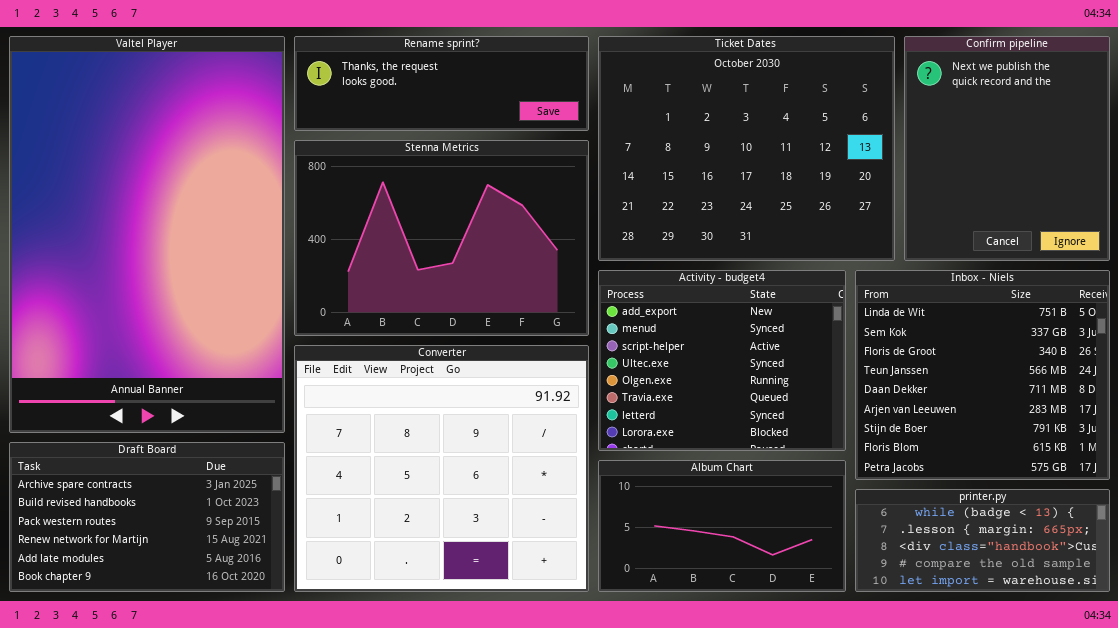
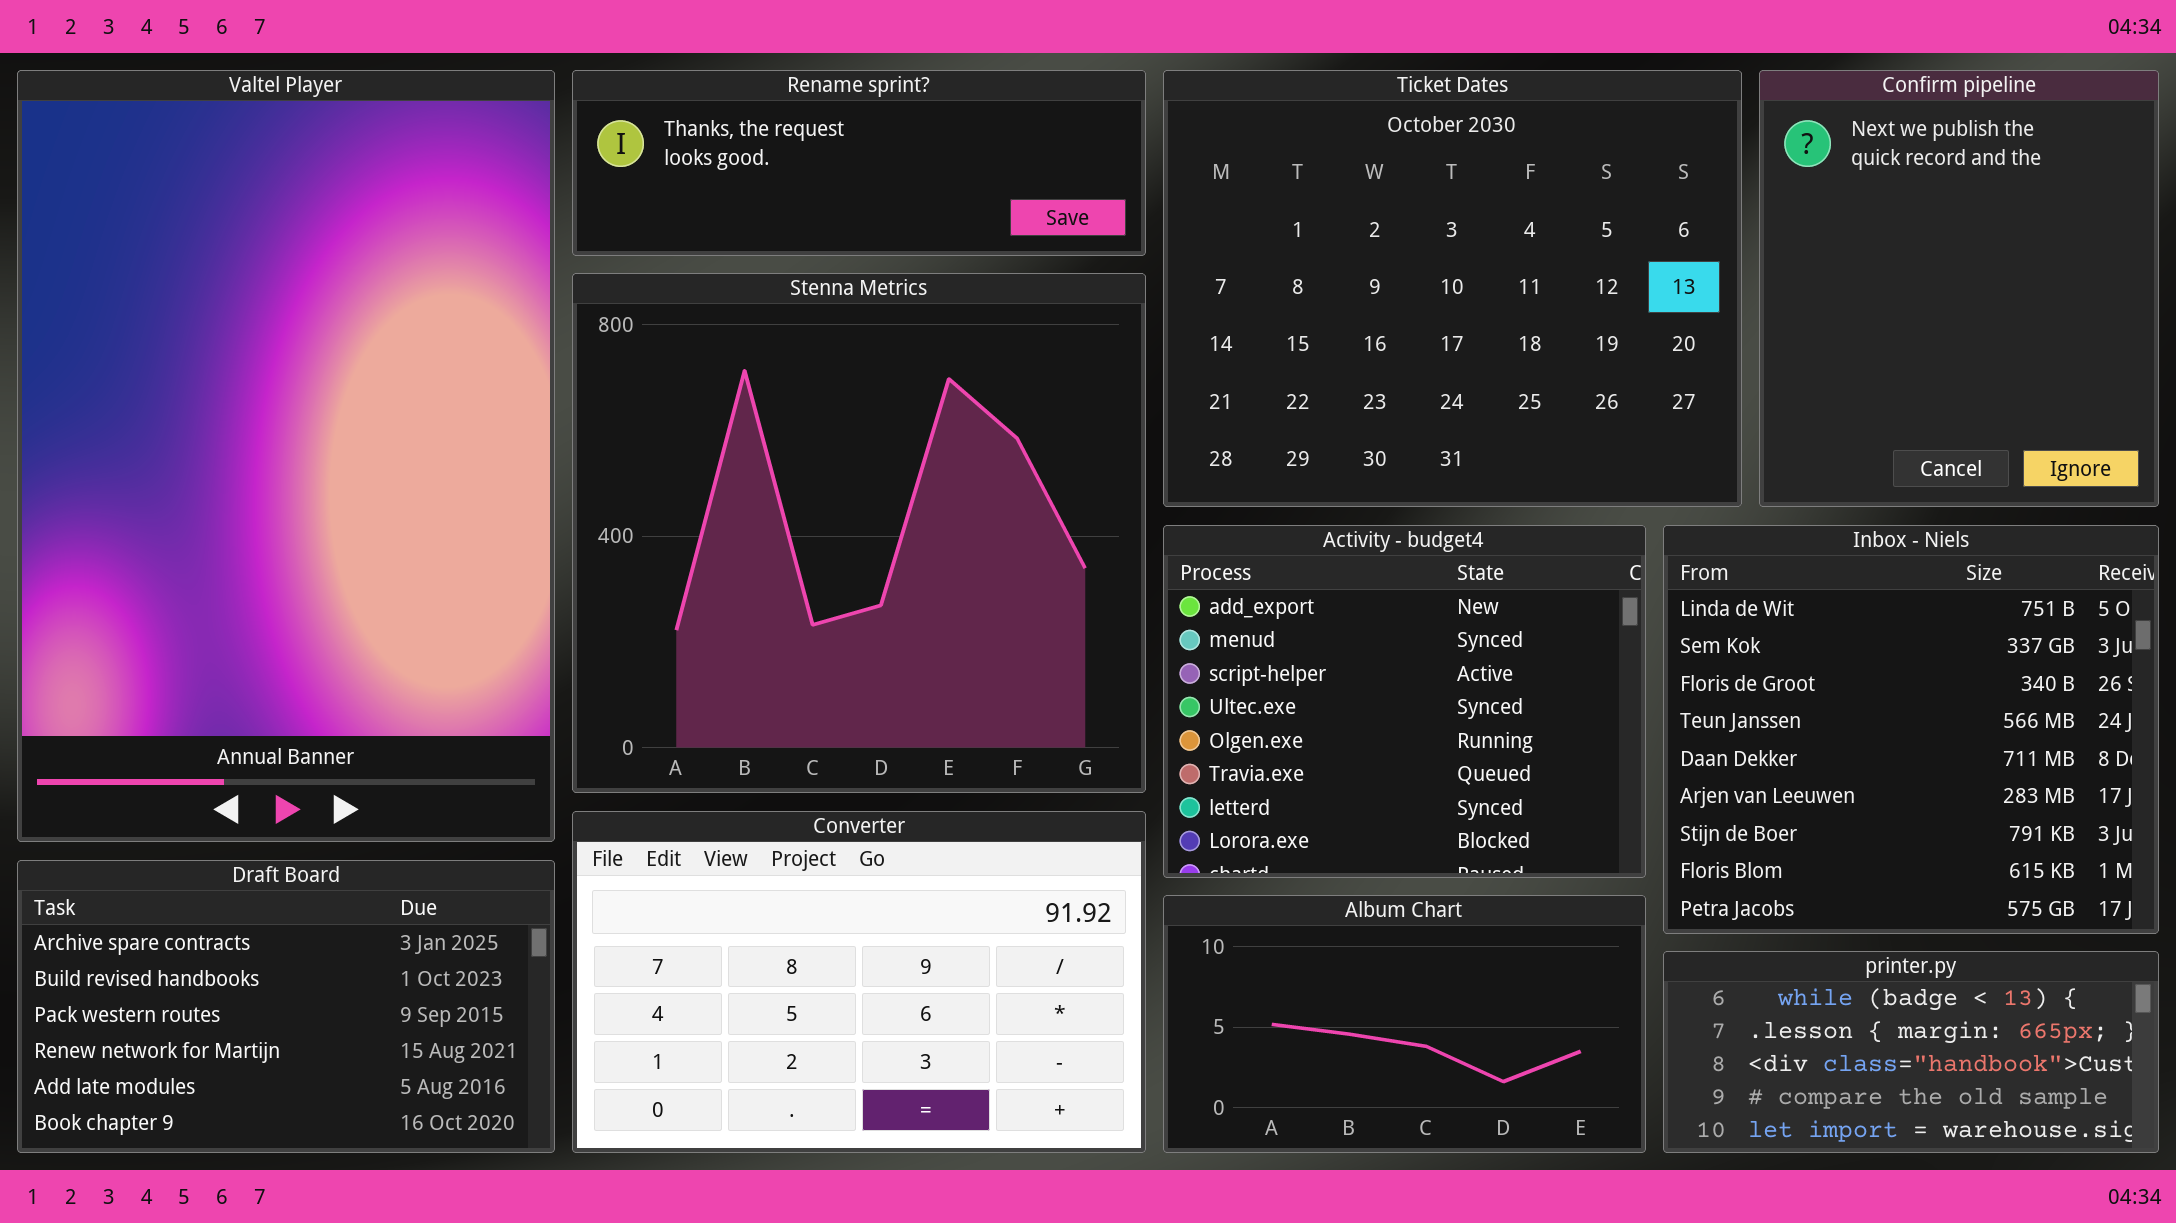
Stenna Metrics: [294,140,589,336] -> [572,273,1146,793], resized
Converter: [294,345,589,592] -> [572,811,1146,1153], resized

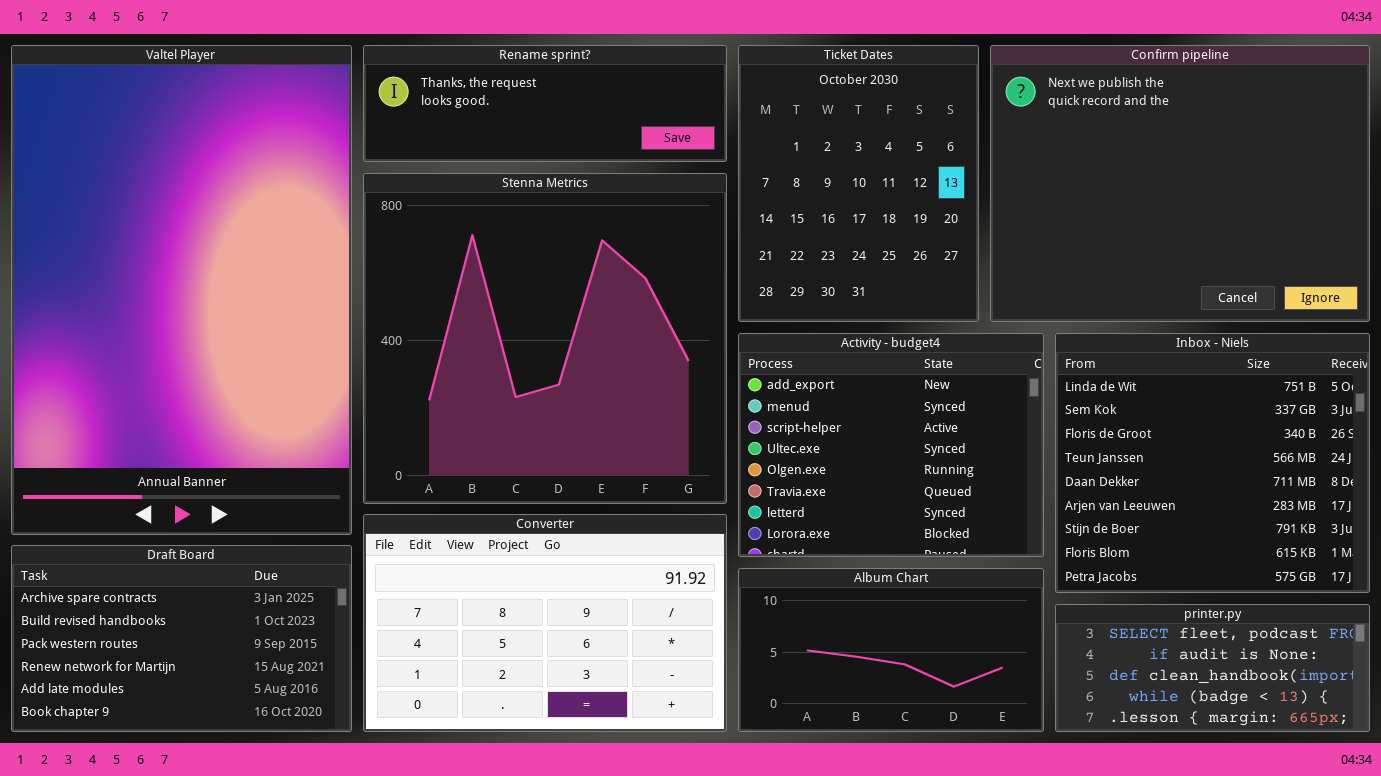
Ticket Dates: [1163,70,1742,507] -> [738,45,979,322], resized
Confirm pipeline: [1759,70,2159,507] -> [990,45,1370,322], resized
printer.py: [1663,951,2159,1153] -> [1055,604,1370,732], scrolled up 3 rows

